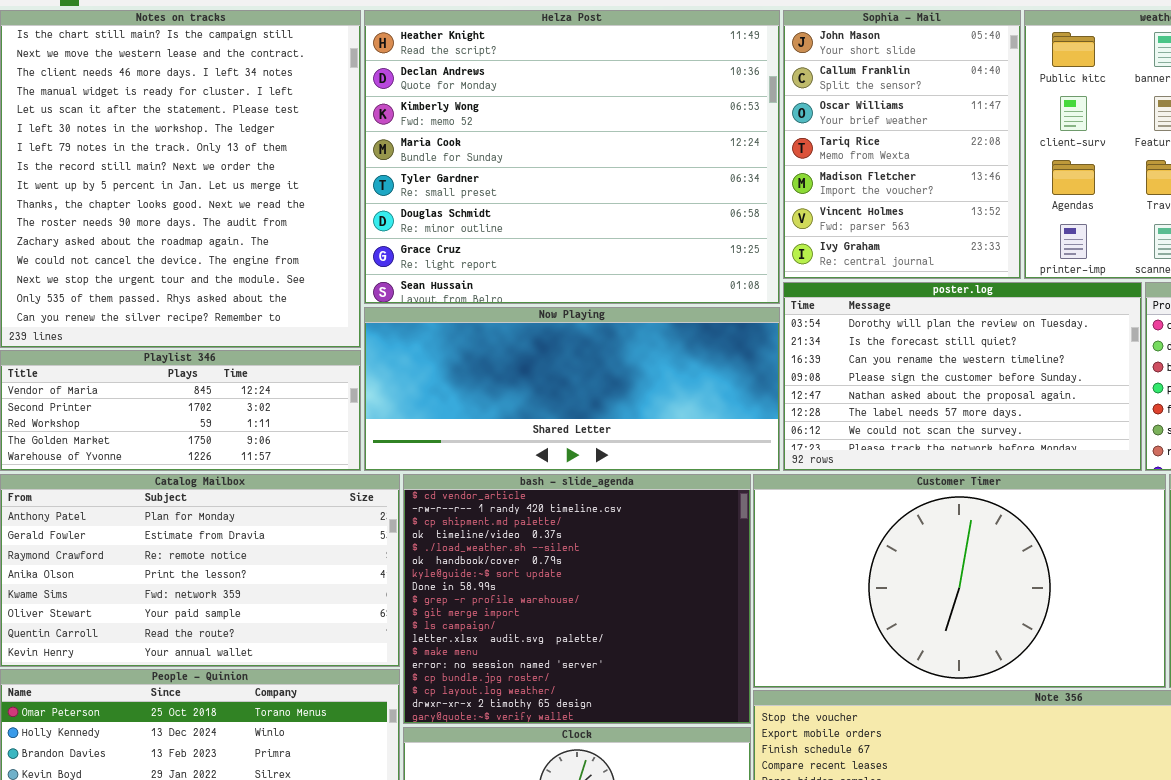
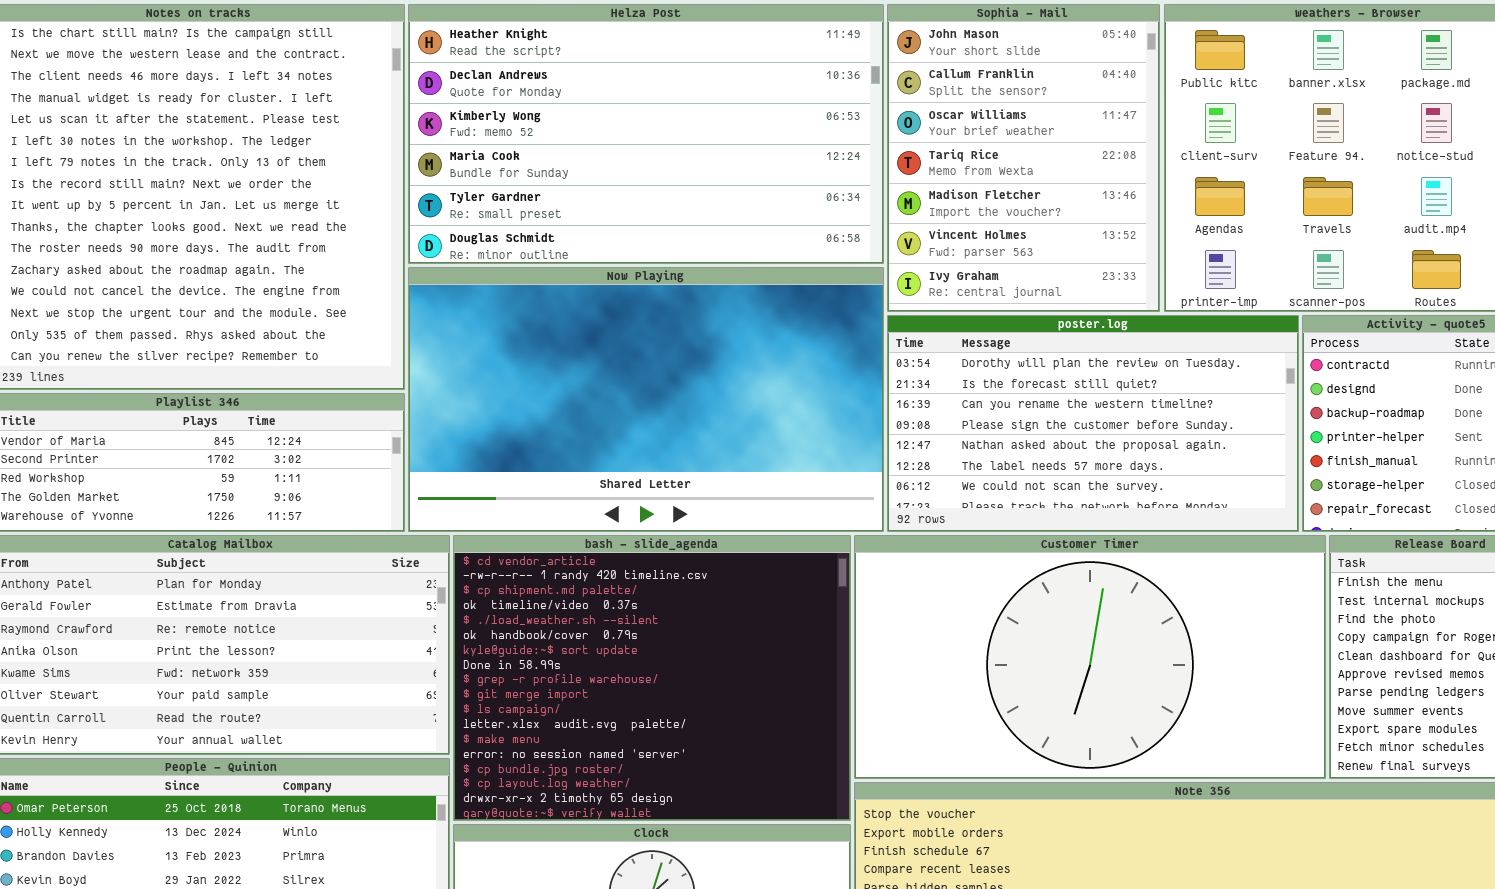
Helza Post: [364,10,780,304] -> [408,4,884,264], resized
Now Playing: [364,307,780,471] -> [408,267,884,532], resized

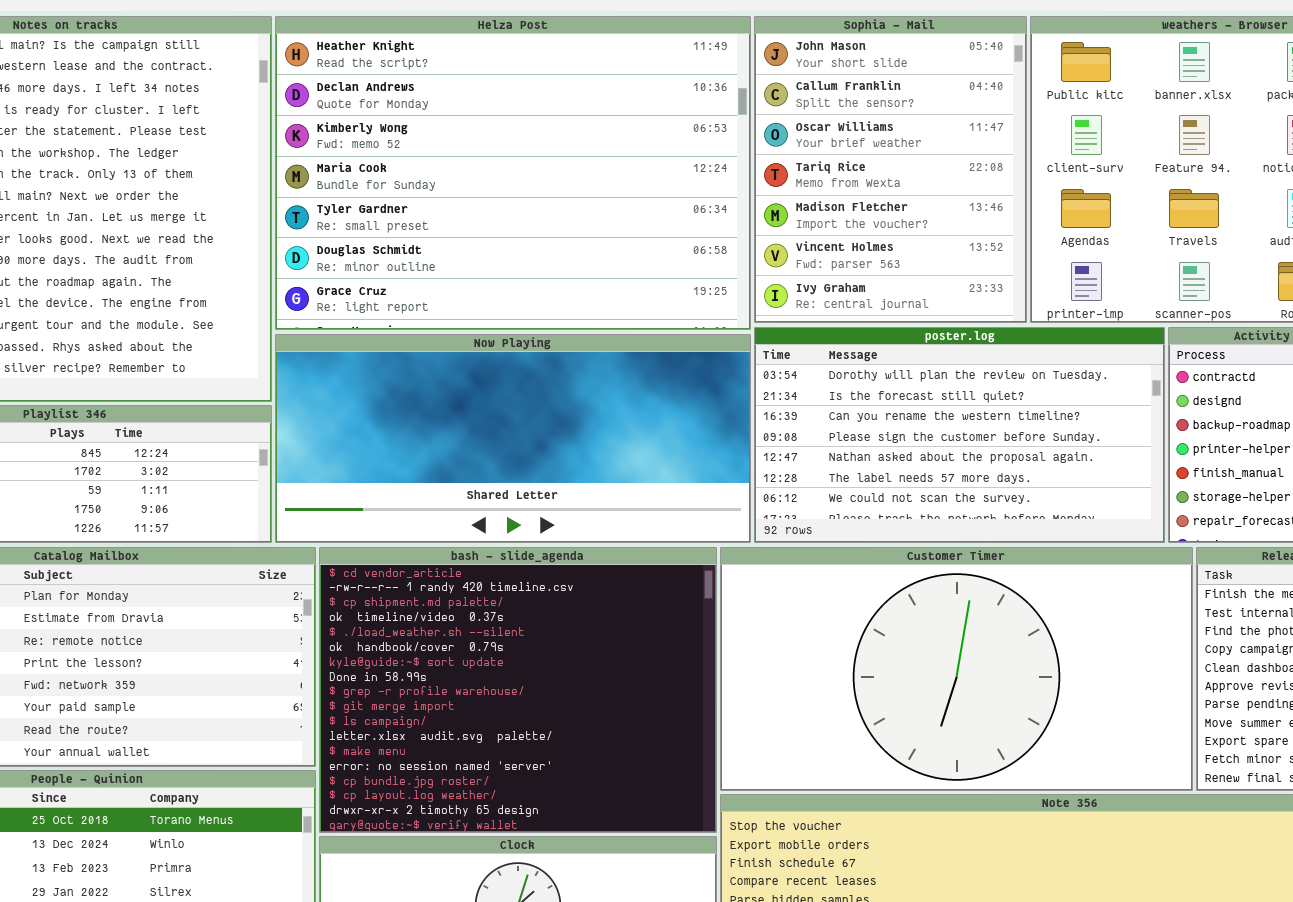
Helza Post: [408,4,884,264] -> [275,16,751,330], resized
Now Playing: [408,267,884,532] -> [275,334,751,543], resized

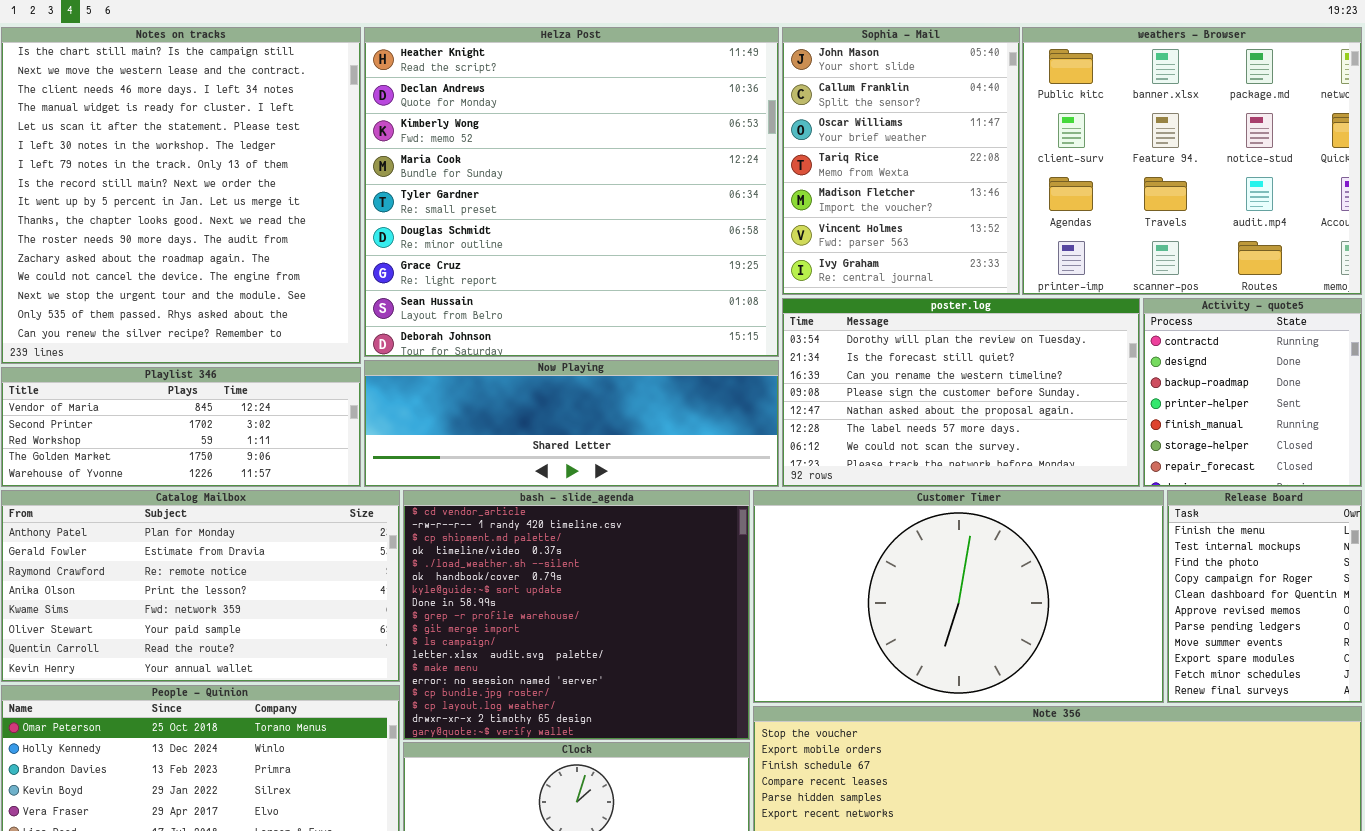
Helza Post: [275,16,751,330] -> [364,27,779,357], resized
Now Playing: [275,334,751,543] -> [364,360,779,487], resized

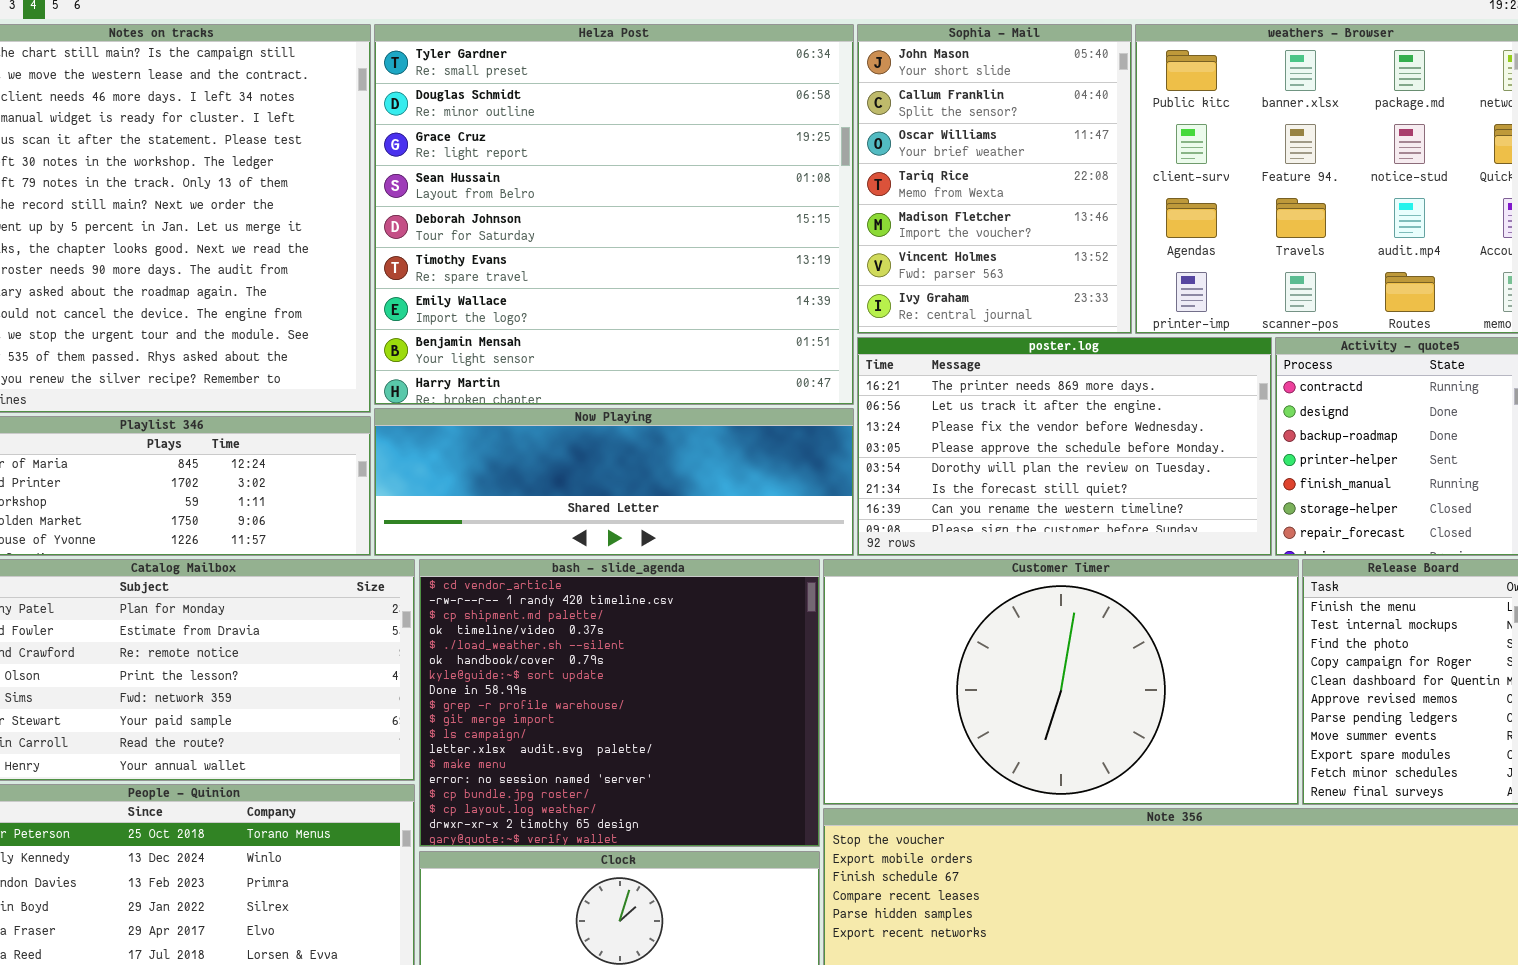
Helza Post: [364,27,779,357] -> [374,24,854,405], scrolled down 4 rows
poster.log: [782,298,1140,487] -> [857,337,1272,556], scrolled up 4 rows

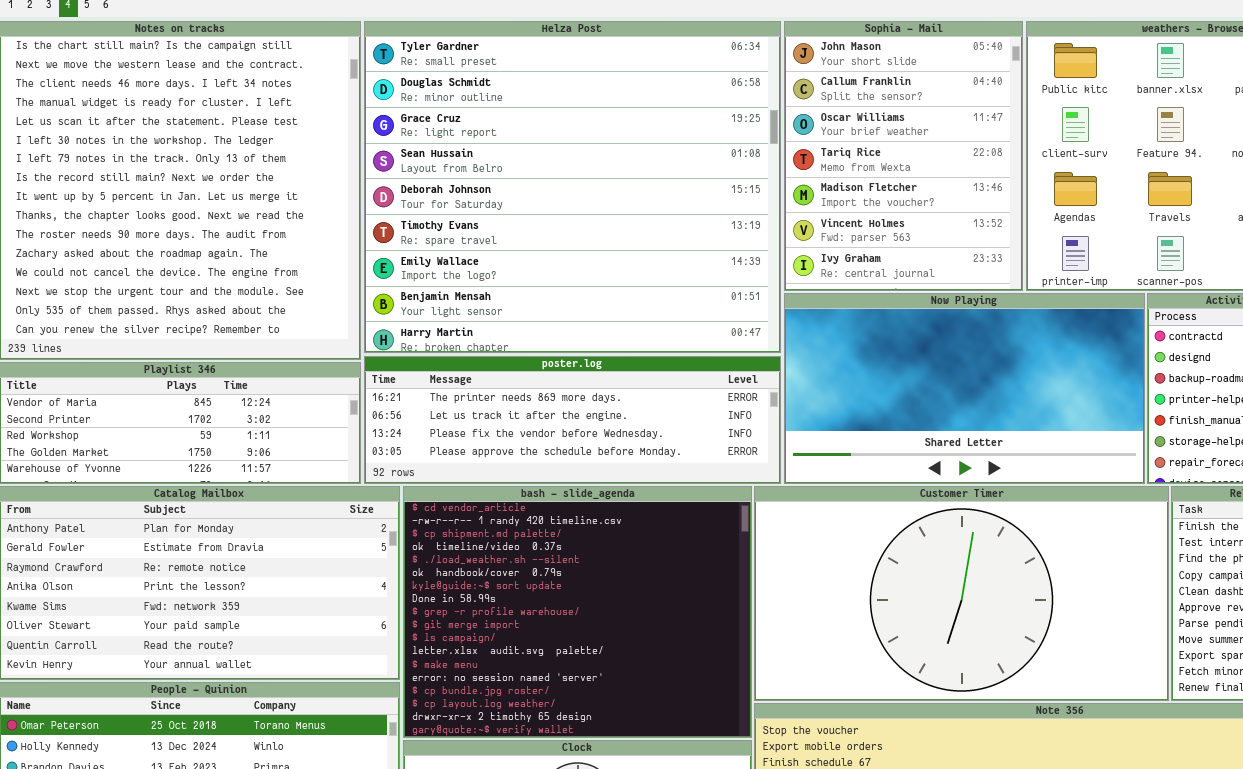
poster.log: [857,337,1272,556] -> [364,356,781,484], moved, resized
Now Playing: [374,408,854,556] -> [784,293,1145,484], moved, resized

